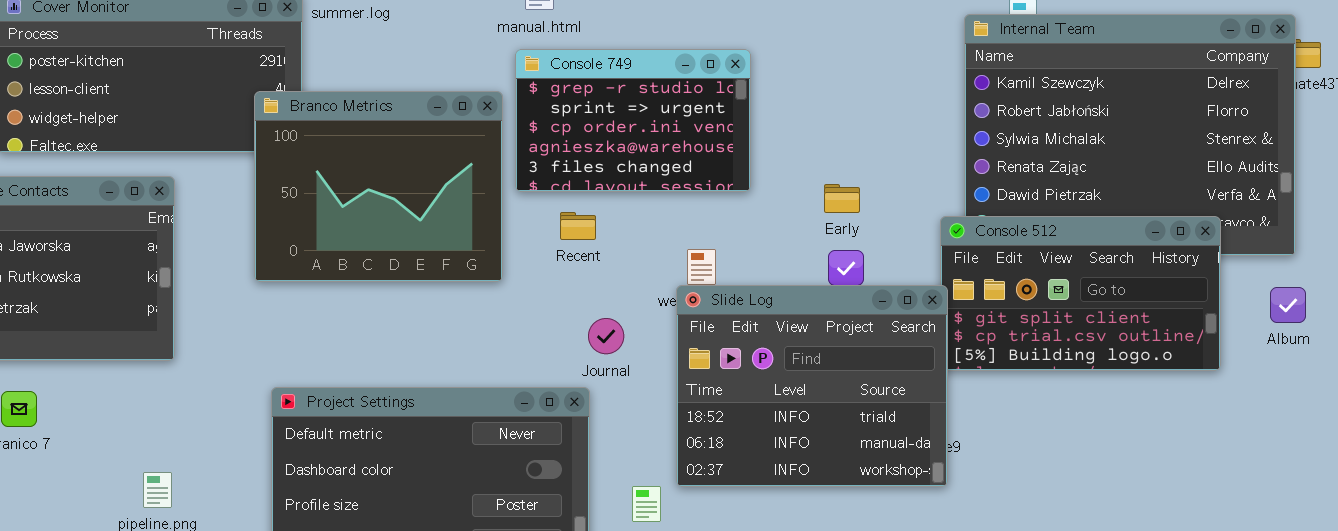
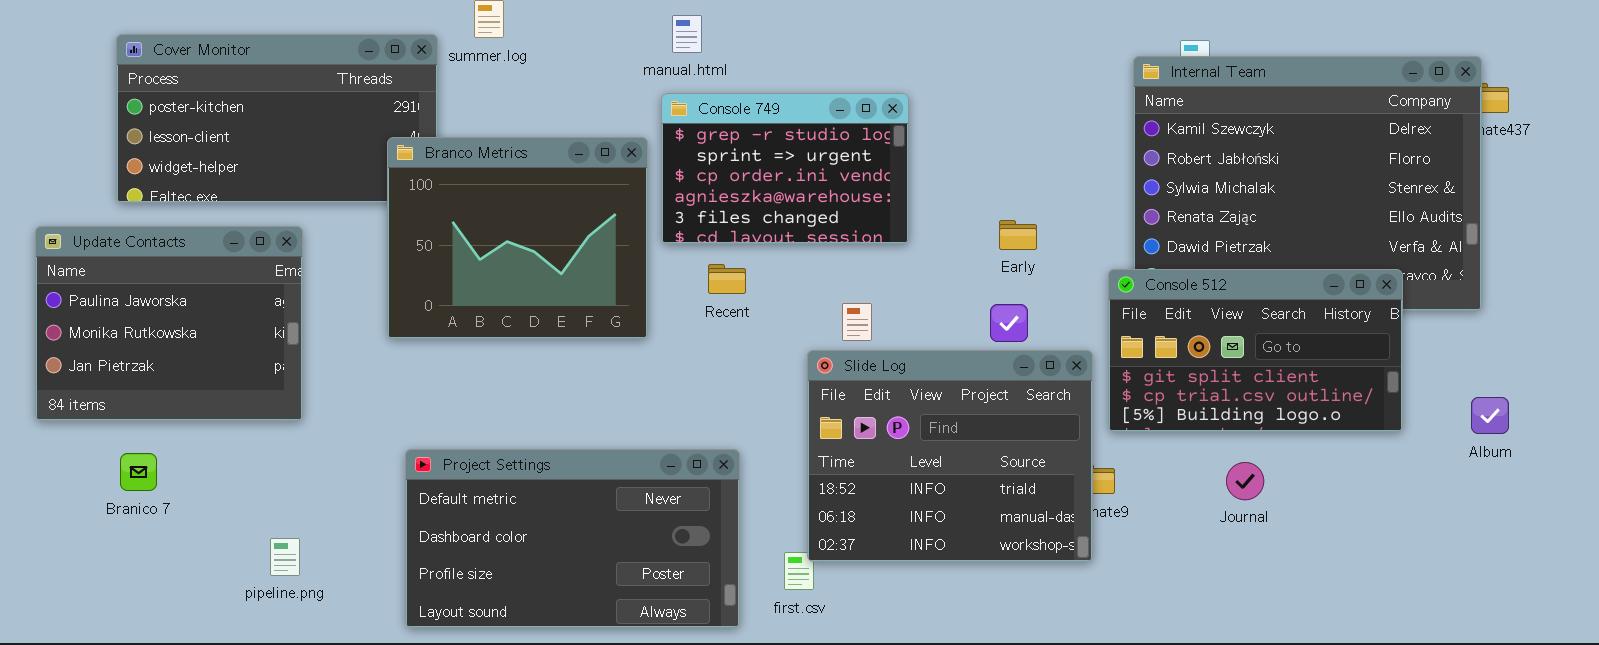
Early: [824,184,860,213] -> [999,220,1037,250], moved
Slide Log: [676,285,948,487] -> [807,350,1093,562], moved
Album: [1270,287,1306,323] -> [1471,397,1509,434], moved
Journal: [588,318,624,354] -> [1226,462,1264,500], moved

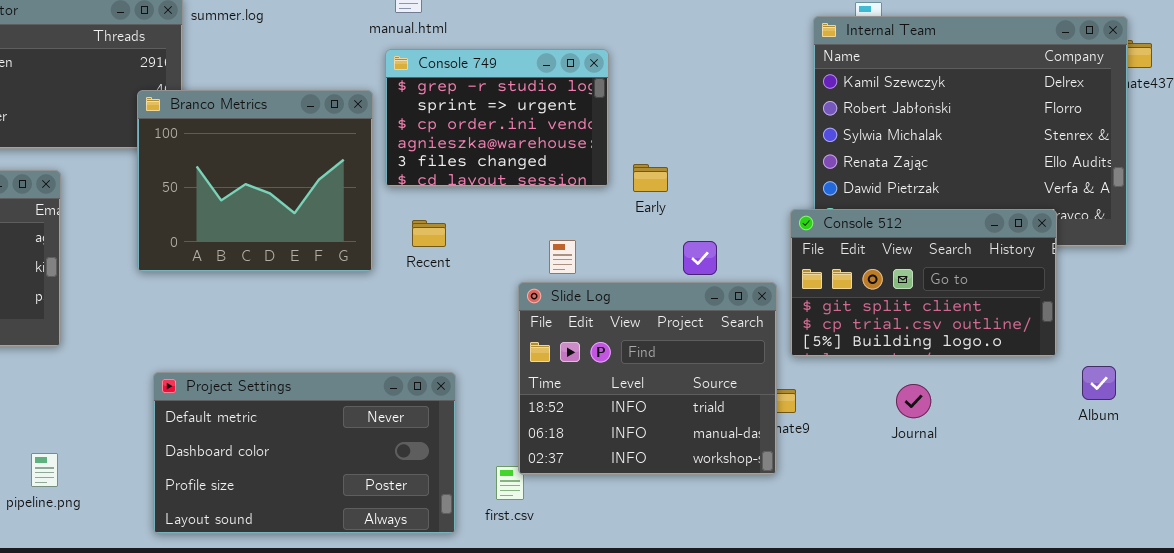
Early: [999,220,1037,250] -> [633,164,668,192], moved
Recent: [708,264,746,294] -> [412,220,446,247], moved
Album: [1471,397,1509,434] -> [1082,366,1116,400], moved

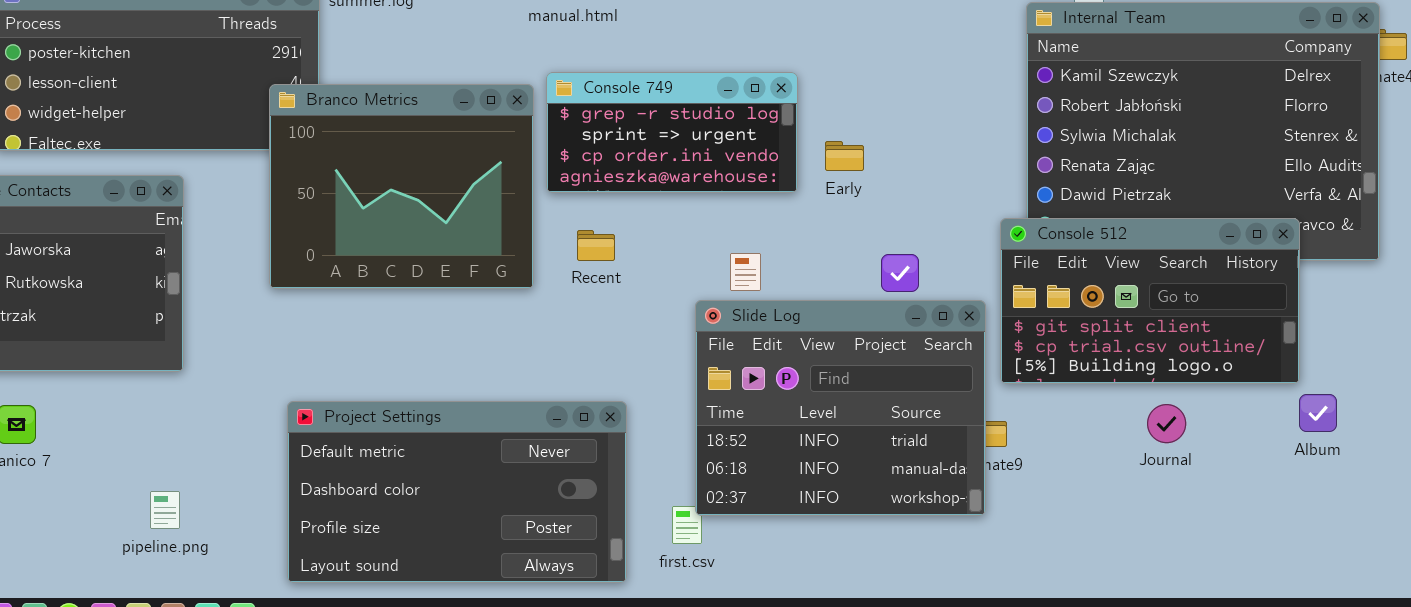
Console 749: [385,49,609,187] -> [546,72,798,193], resized
Early: [633,164,668,192] -> [825,141,864,171], moved
Album: [1082,366,1116,400] -> [1299,394,1337,432], moved
Journal: [896,384,931,418] -> [1147,404,1186,443], moved

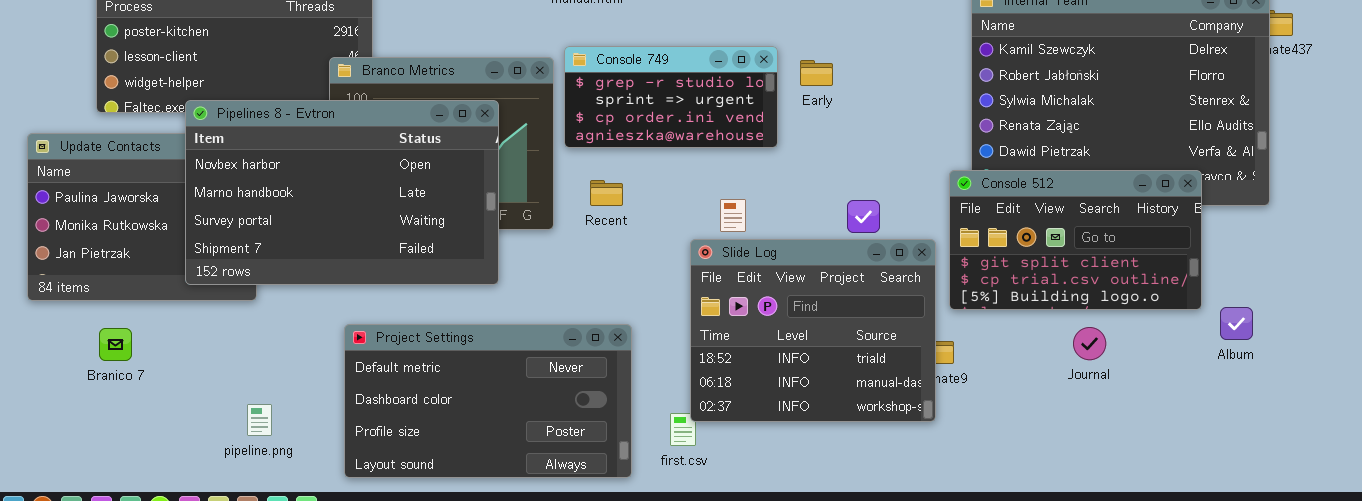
Pipelines 8 - Evtron: none -> [185,100,499,285], opened
Early: [825,141,864,171] -> [800,60,833,86], moved
Album: [1299,394,1337,432] -> [1220,307,1253,340], moved
pipeline.png: [150,491,180,529] -> [247,404,272,436], moved

